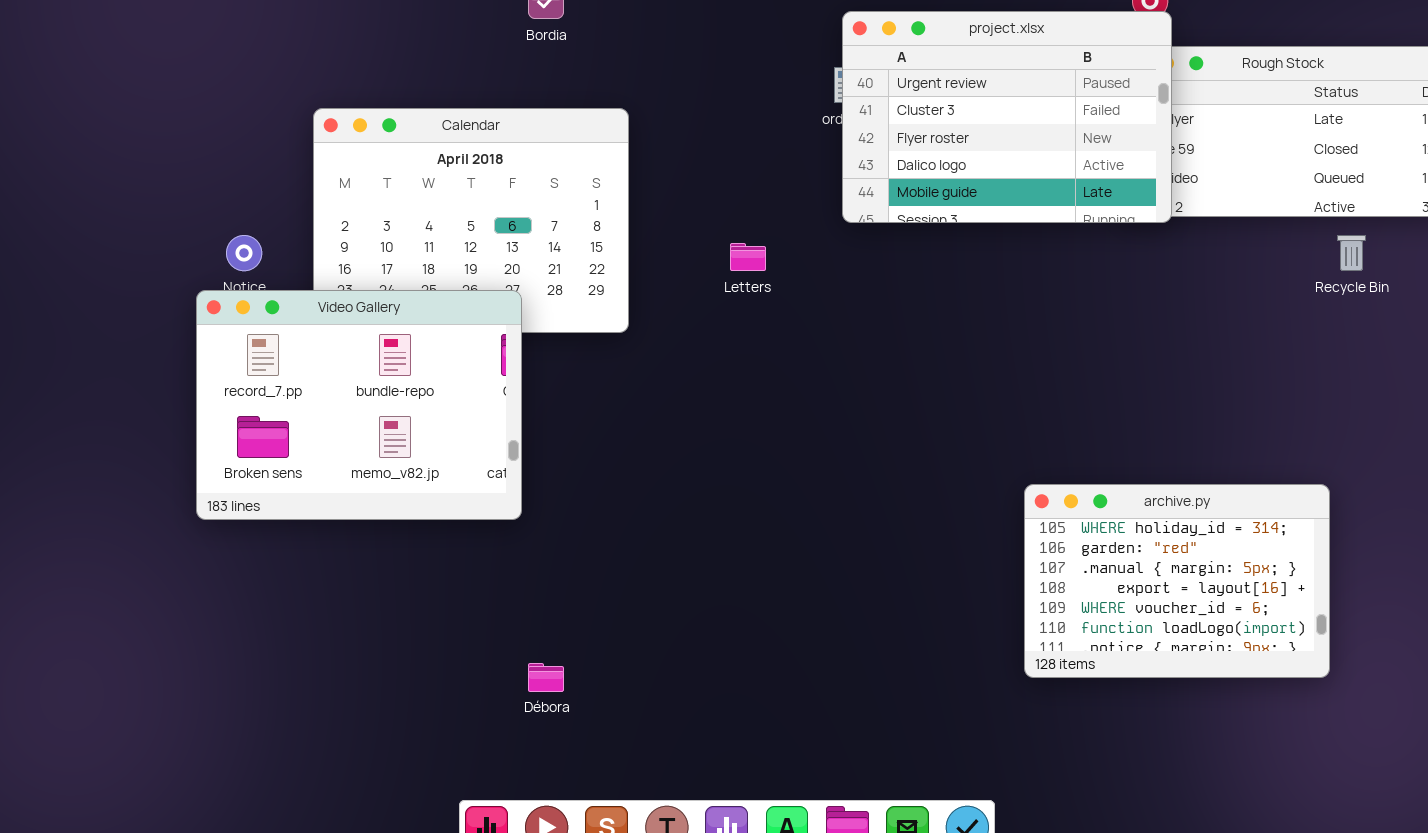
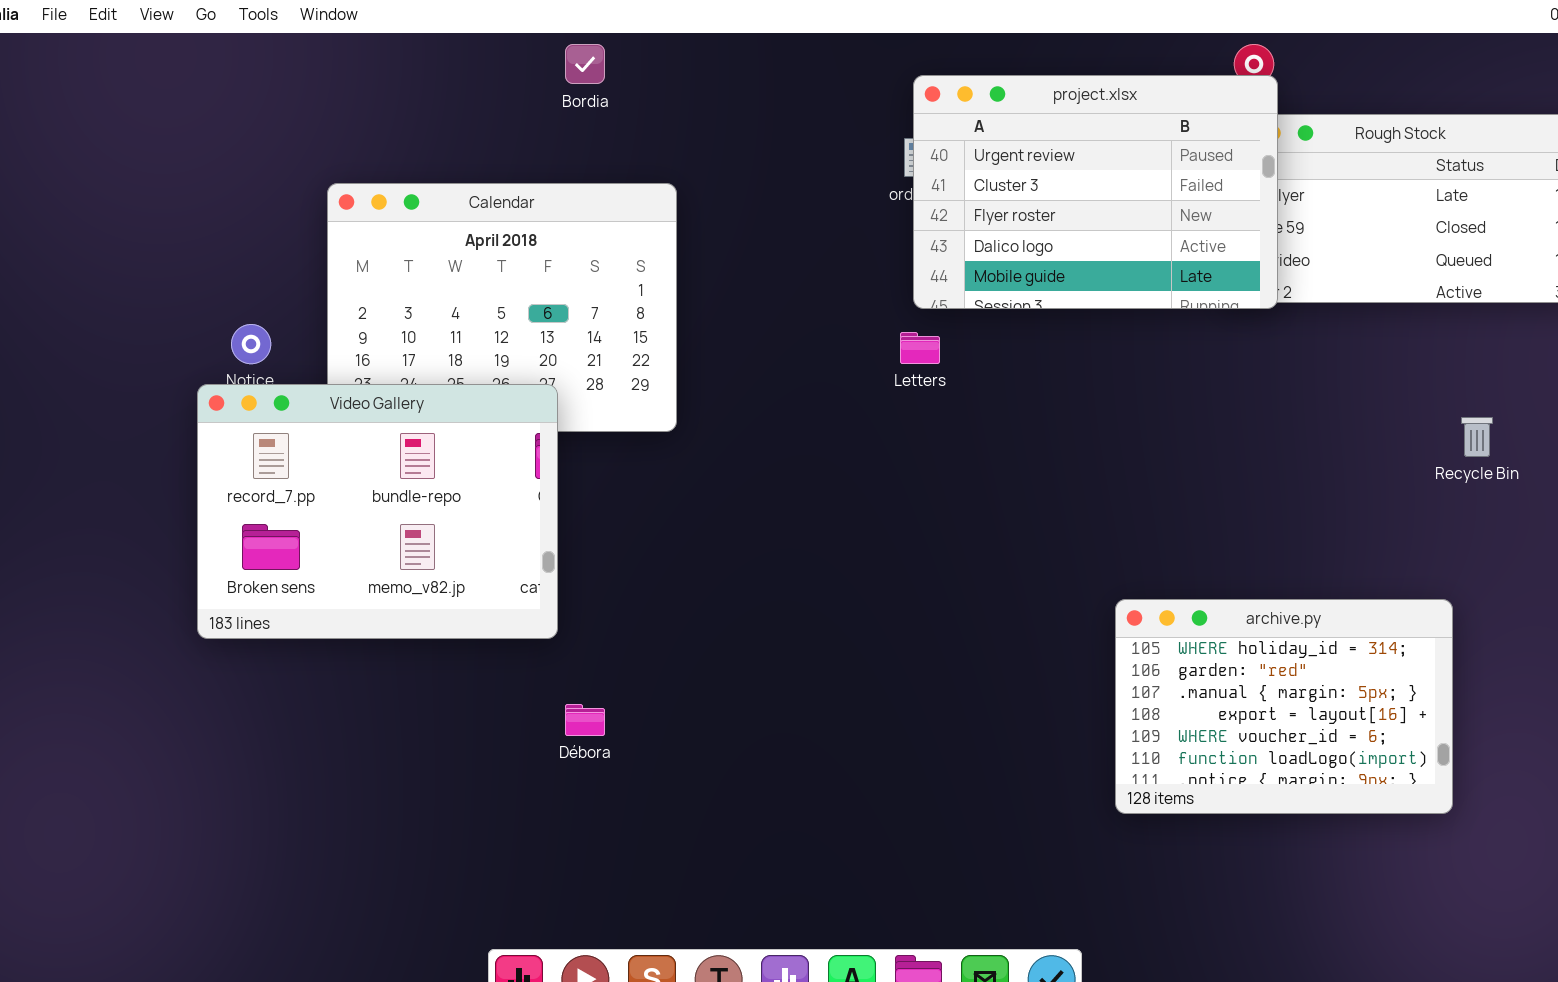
Recycle Bin: [1337,235,1366,271] -> [1461,417,1493,457], moved
Letters: [730,243,766,271] -> [900,332,940,364], moved
Débora: [528,663,564,692] -> [565,704,605,736], moved

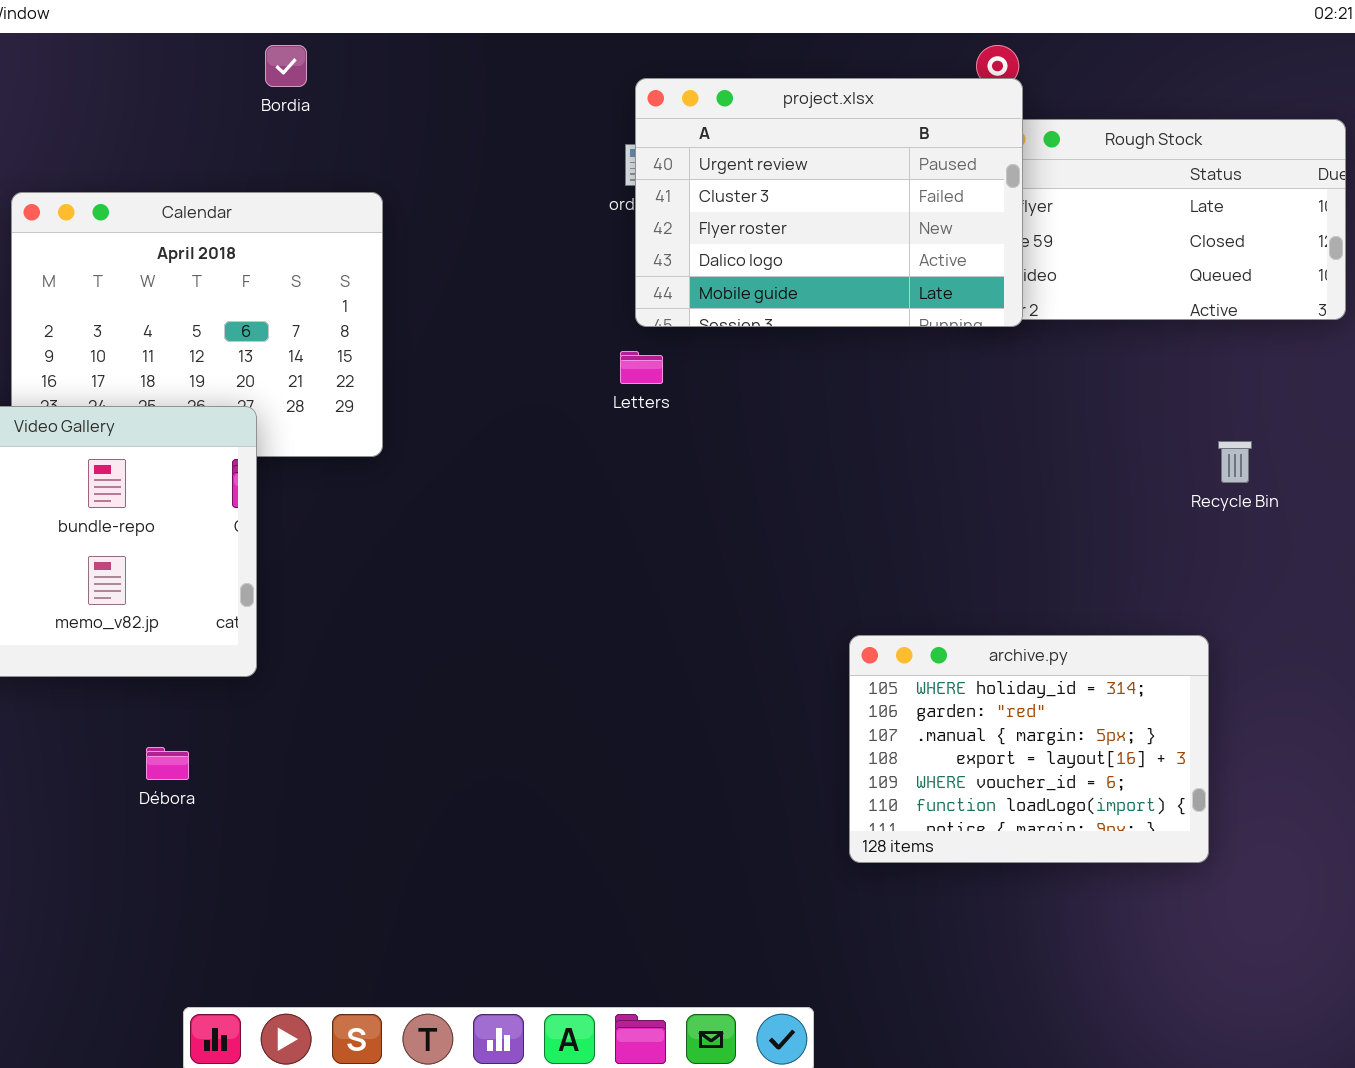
Débora: [565,704,605,736] -> [146,747,189,780], moved

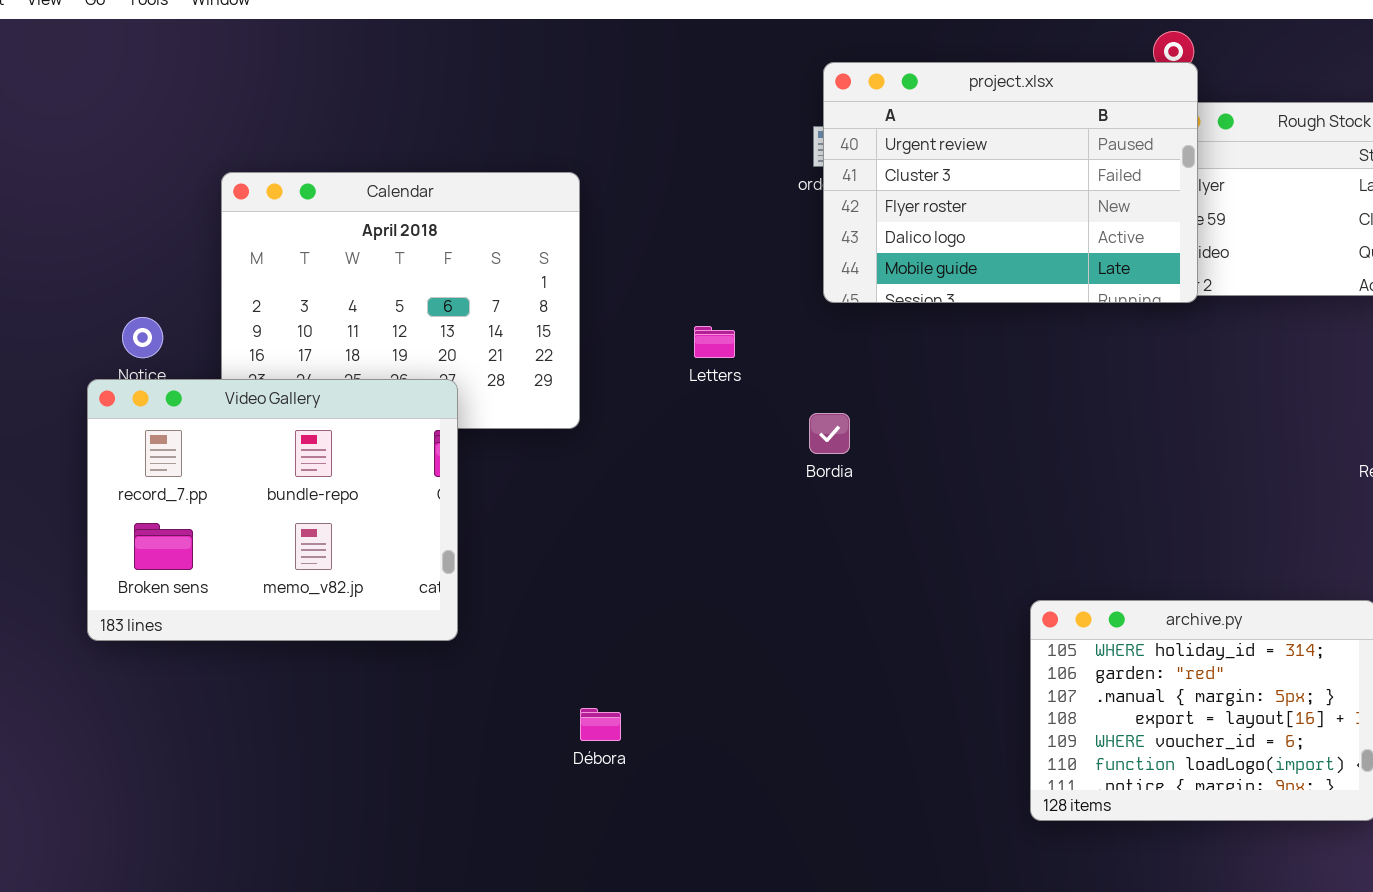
Bordia: [265,45,307,87] -> [809,413,850,454], moved
Letters: [620,351,663,384] -> [694,326,735,358], moved
Débora: [146,747,189,780] -> [580,708,621,741], moved

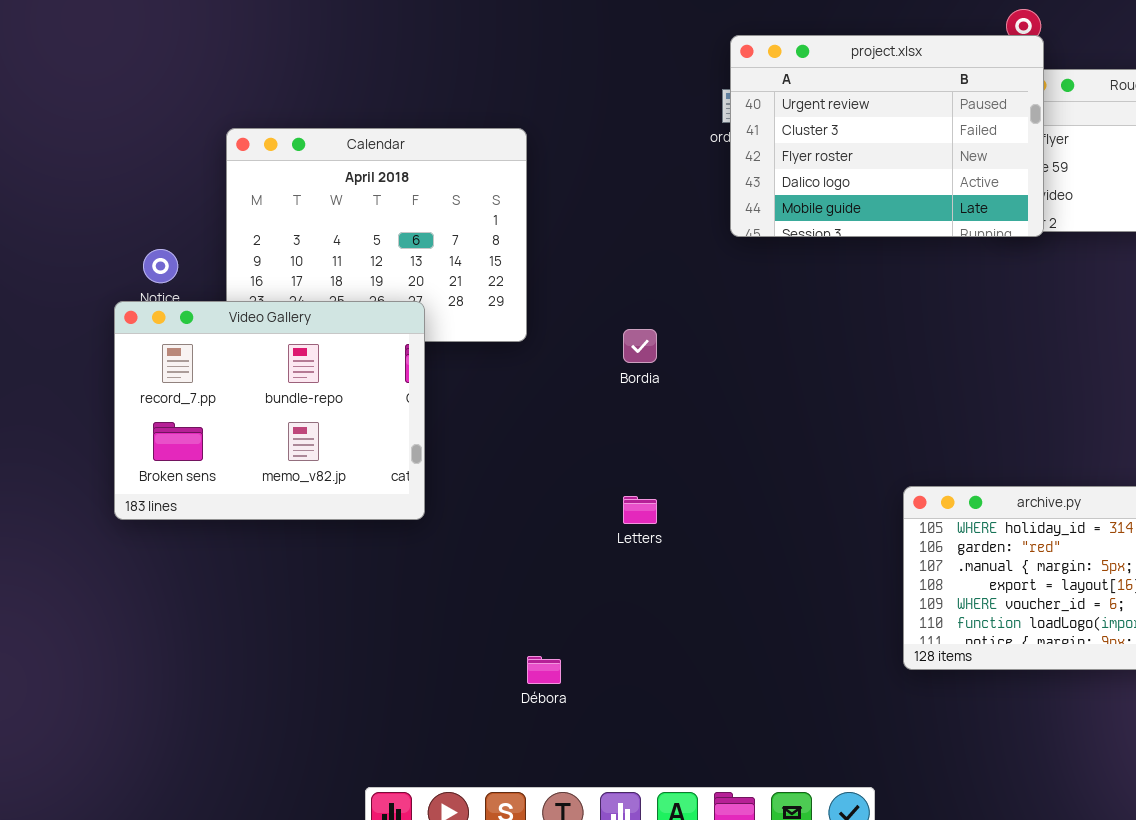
Letters: [694,326,735,358] -> [623,496,657,524], moved
Bordia: [809,413,850,454] -> [623,329,657,363], moved
Débora: [580,708,621,741] -> [527,656,561,684], moved

